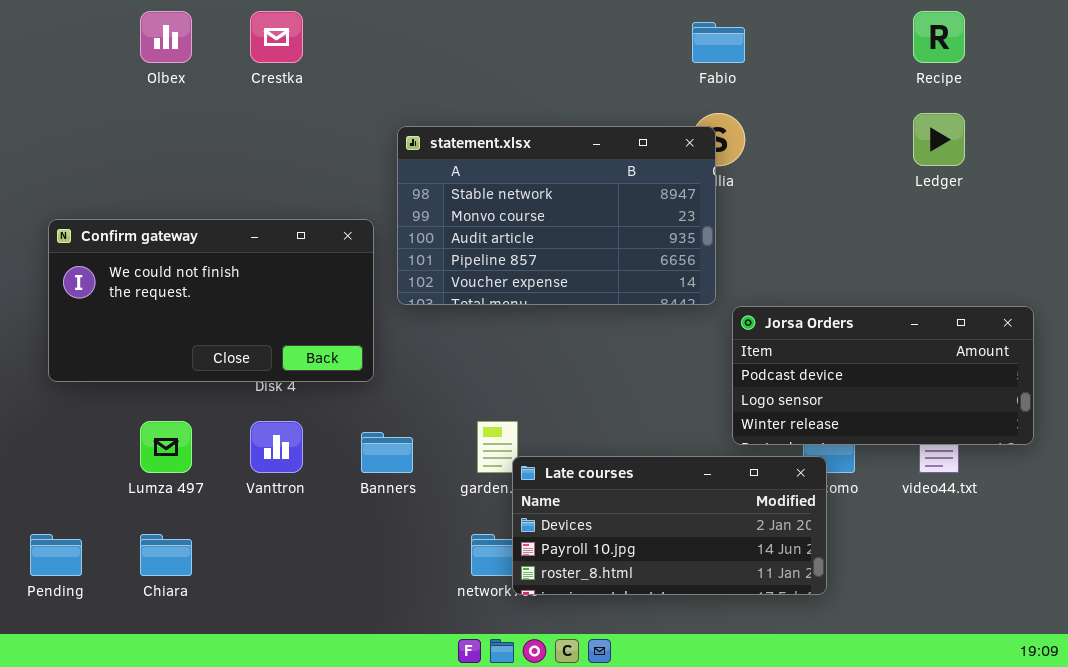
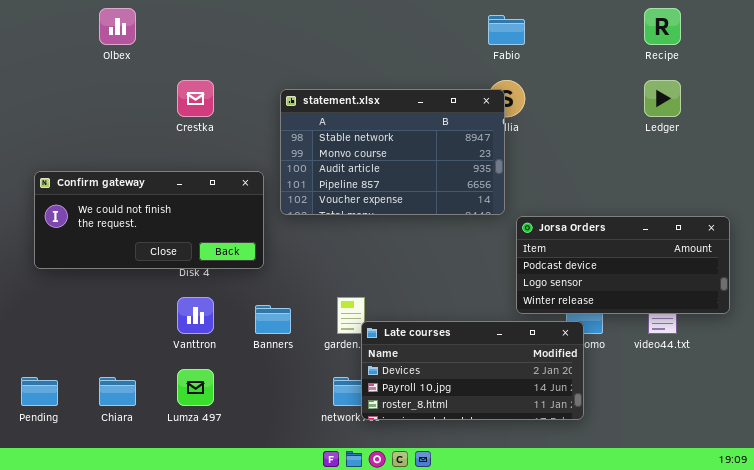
Crestka: [250,11,303,63] -> [177,80,214,117], moved
Confirm gateway: [48,219,374,382] -> [34,171,264,269], resized
Lumza 497: [140,421,192,473] -> [177,369,214,406], moved

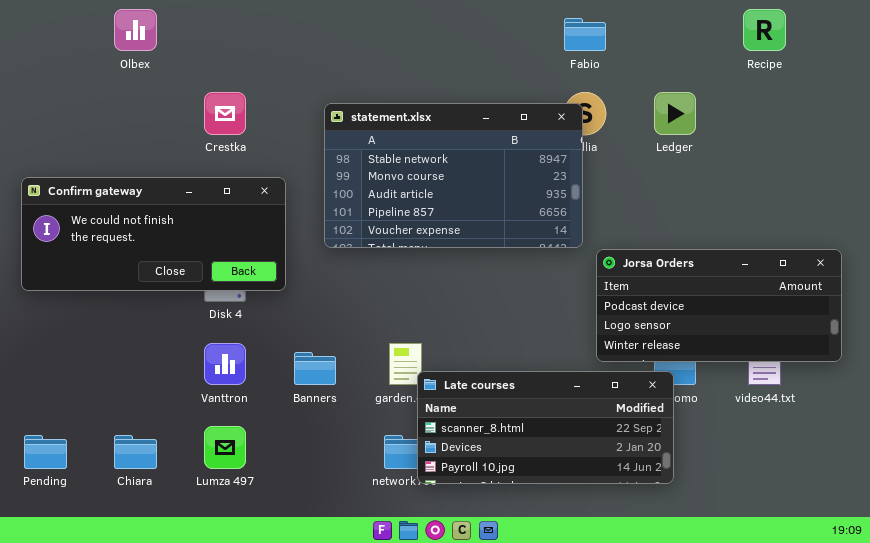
Ledger: [644,80,681,117] -> [654,92,696,135], moved
Confirm gateway: [34,171,264,269] -> [21,177,286,291], moved
Late courses: [361,321,584,420] -> [417,371,674,484], scrolled up 1 row

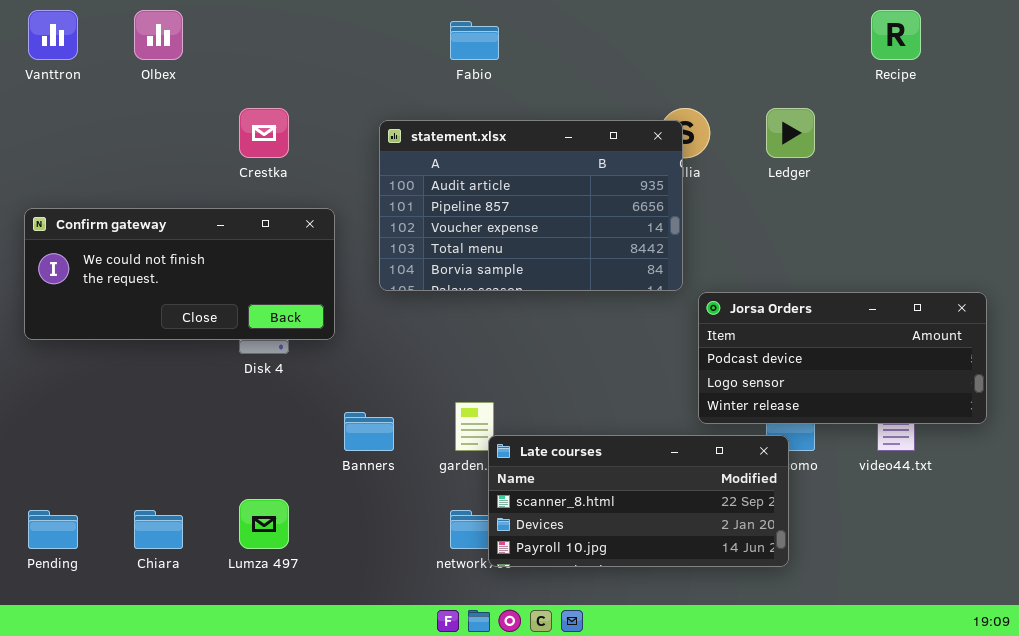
Fabio: [564,18,606,51] -> [450,21,499,60], moved
statement.xlsx: [324,103,583,248] -> [379,120,683,291], scrolled down 2 rows
Vanttron: [204,343,246,385] -> [28,10,78,60], moved

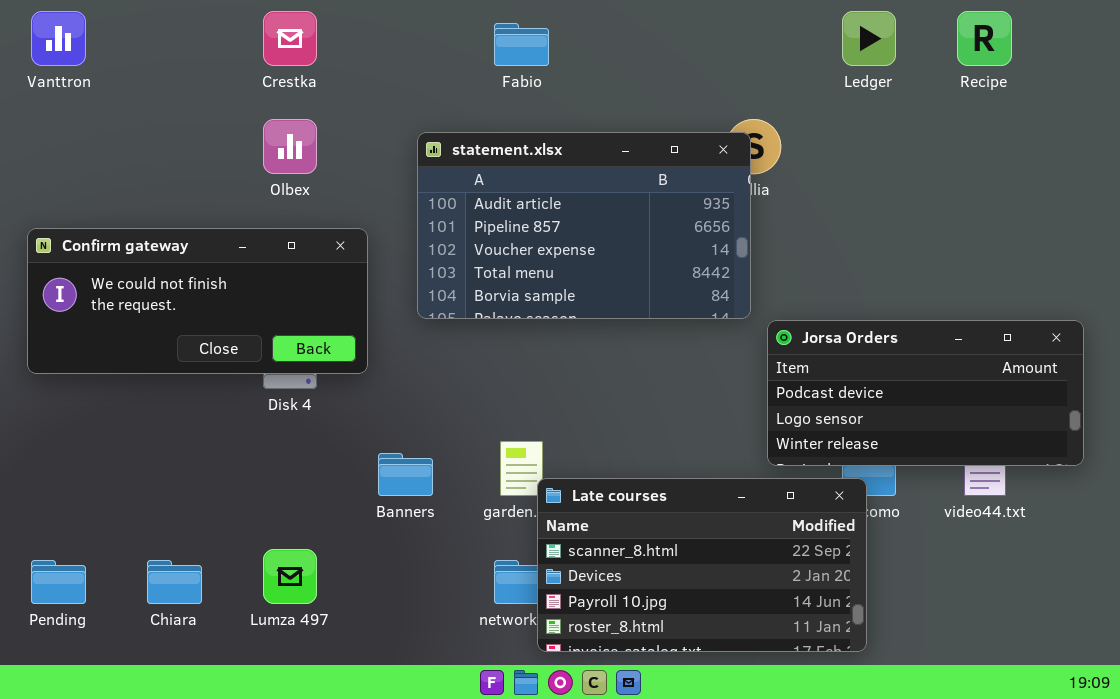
Olbex: [134,10,183,60] -> [263,119,317,174], moved
Crestka: [239,108,289,158] -> [263,11,317,66], moved
Ledger: [766,108,815,158] -> [842,11,896,66], moved
Late courses: [488,435,789,567] -> [537,478,867,652], resized

